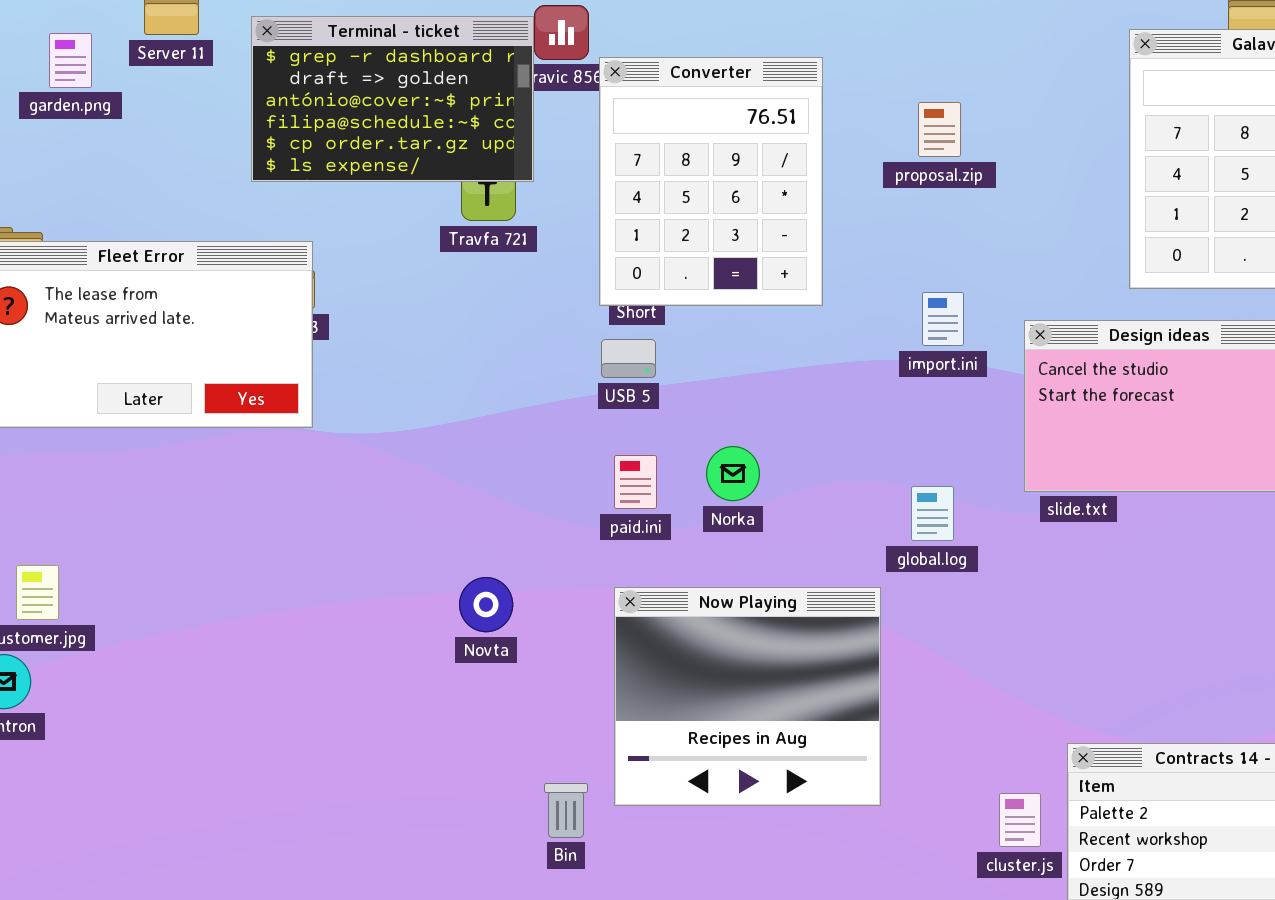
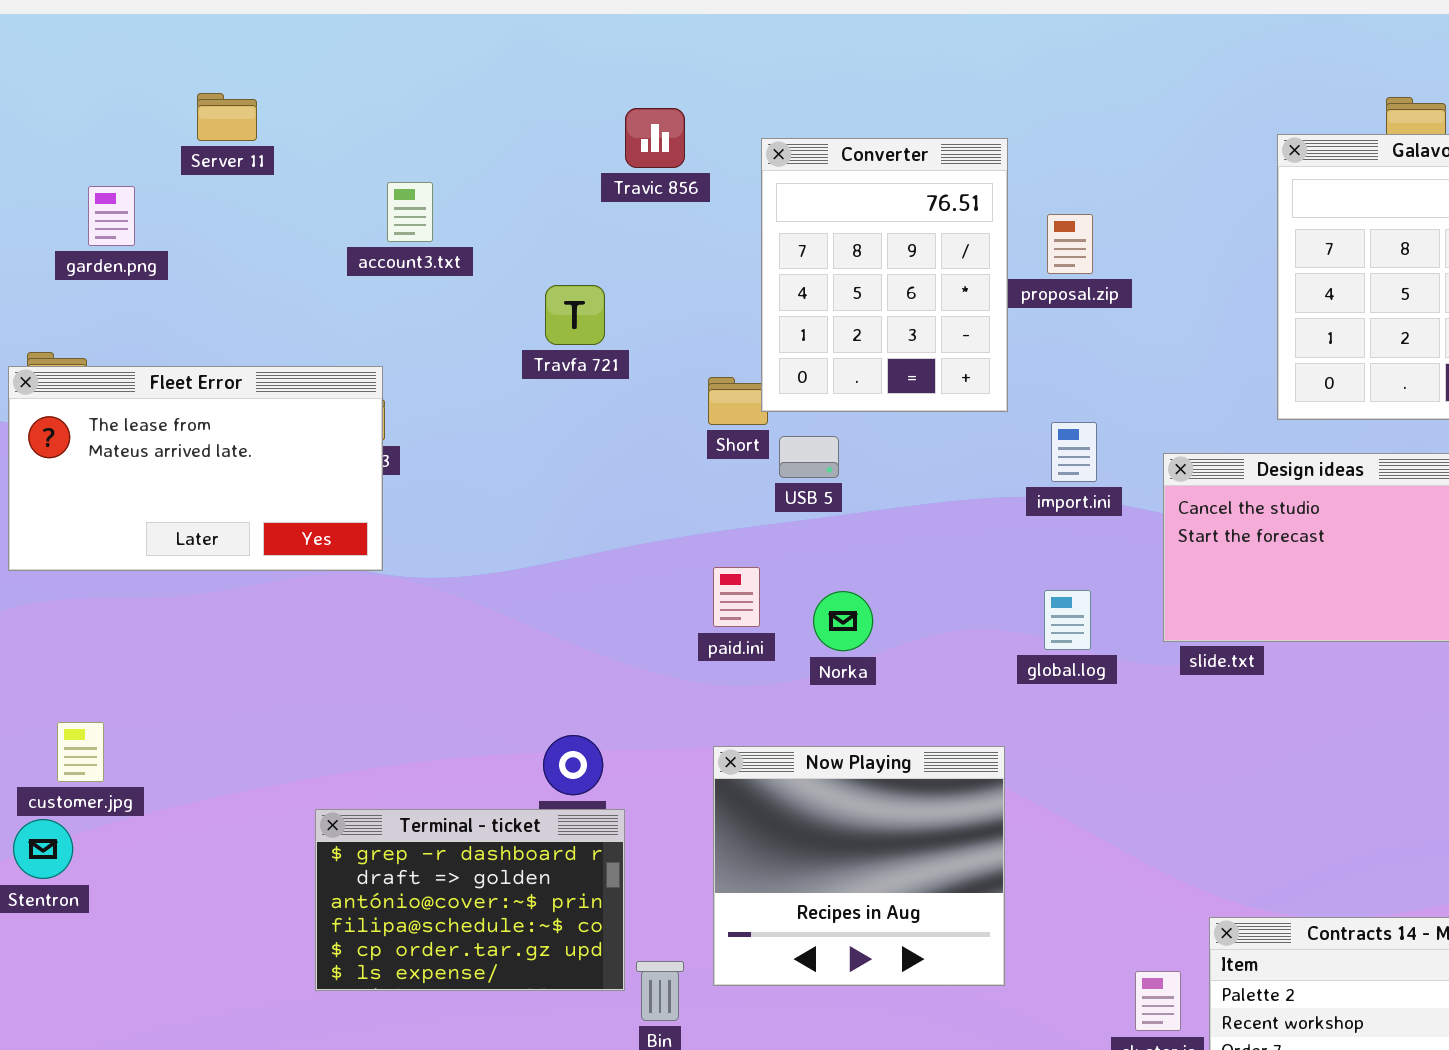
Terminal - ticket: [251,16,534,182] -> [315,809,625,991], moved
garden.png: [49,33,92,88] -> [88,186,135,246], moved
Converter: [599,57,823,306] -> [761,138,1008,412], moved
USB 5: [601,339,656,378] -> [779,436,839,478], moved
paid.ini: [614,455,657,509] -> [713,567,760,627], moved
global.log: [911,486,954,541] -> [1044,590,1091,650], moved

